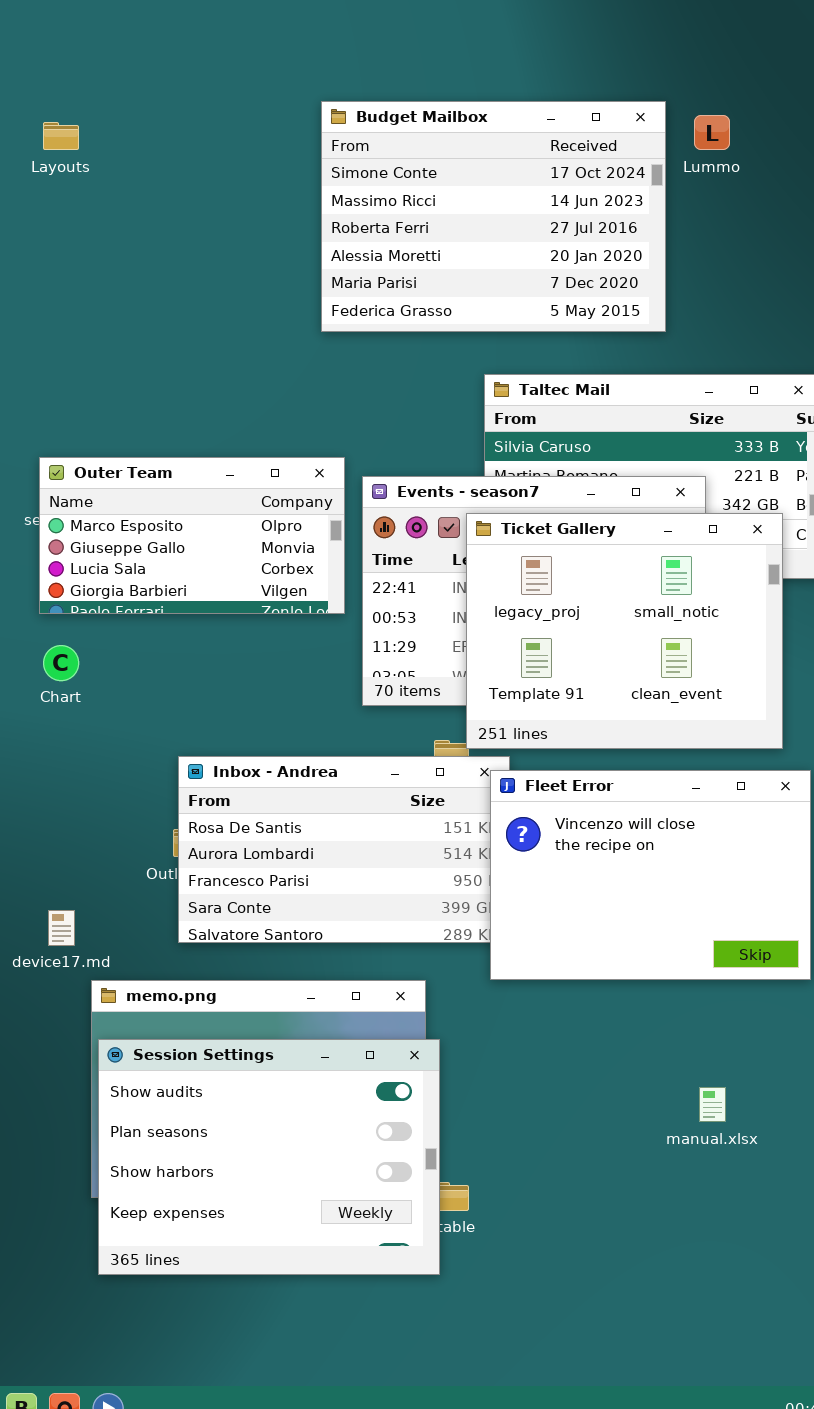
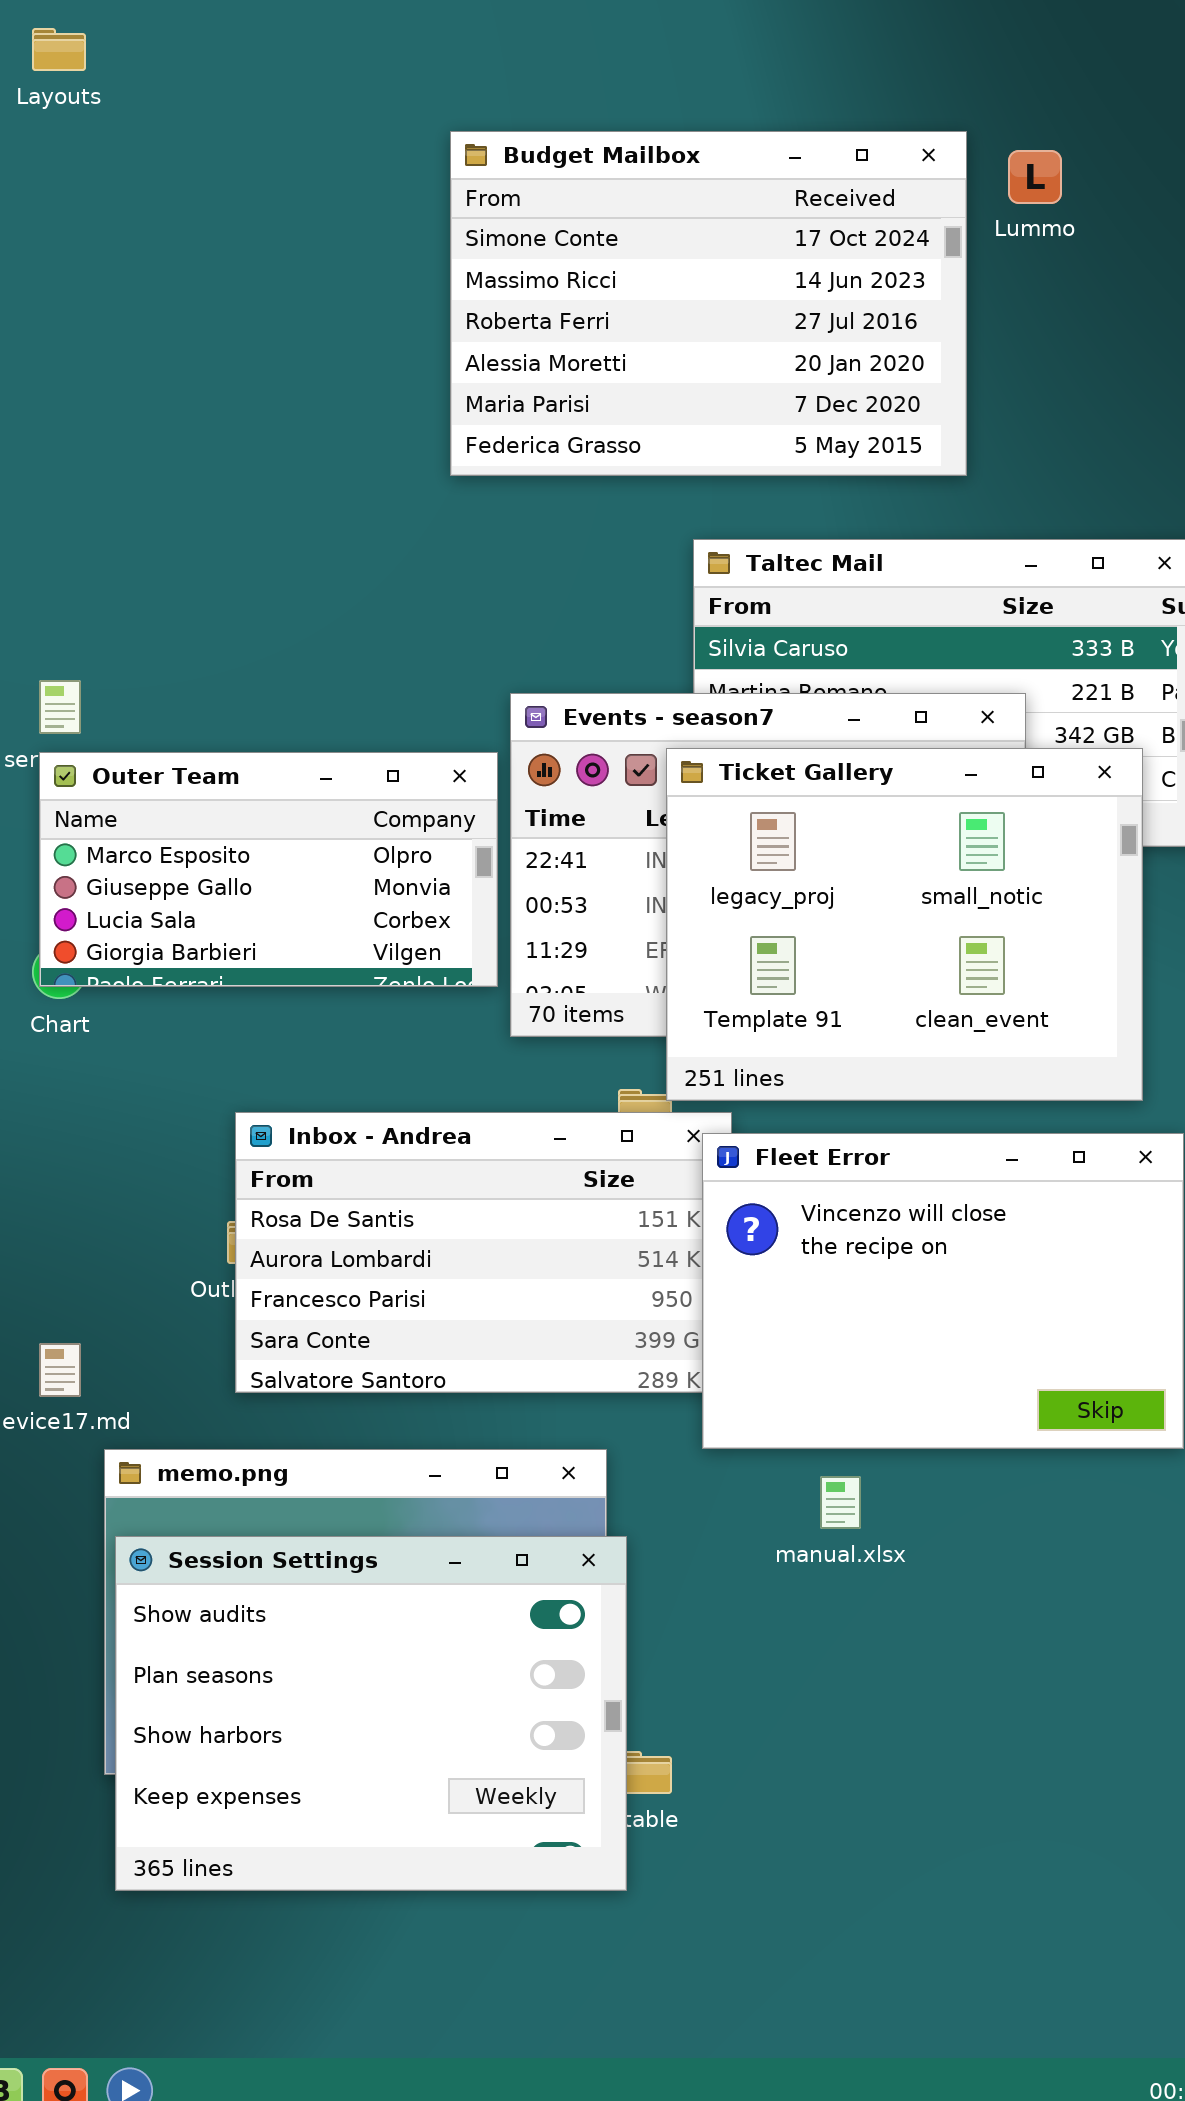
Layouts: [43,122,79,150] -> [32,28,86,71], moved
Outer Team: [39,457,345,614] -> [39,752,498,987], moved
manual.xlsx: [699,1087,726,1122] -> [820,1476,861,1529], moved

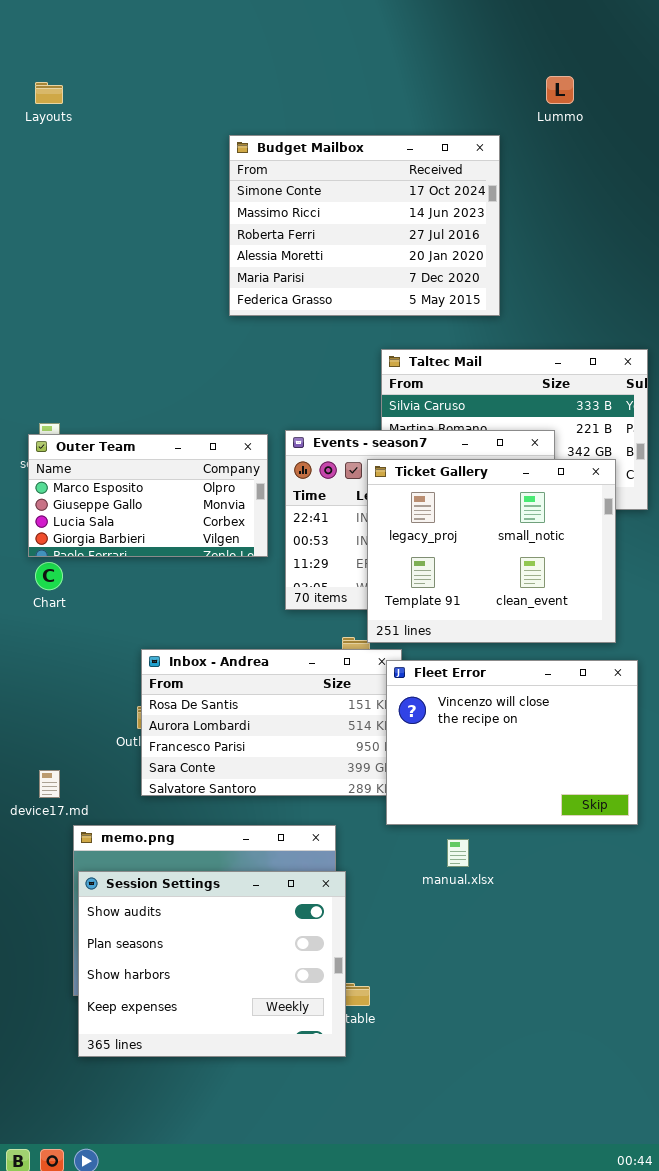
Budget Mailbox: [450,131,967,476] -> [229,135,500,316], moved
Lummo: [1008,150,1062,204] -> [546,76,574,104], moved
Outer Team: [39,752,498,987] -> [28,434,268,557], moved

